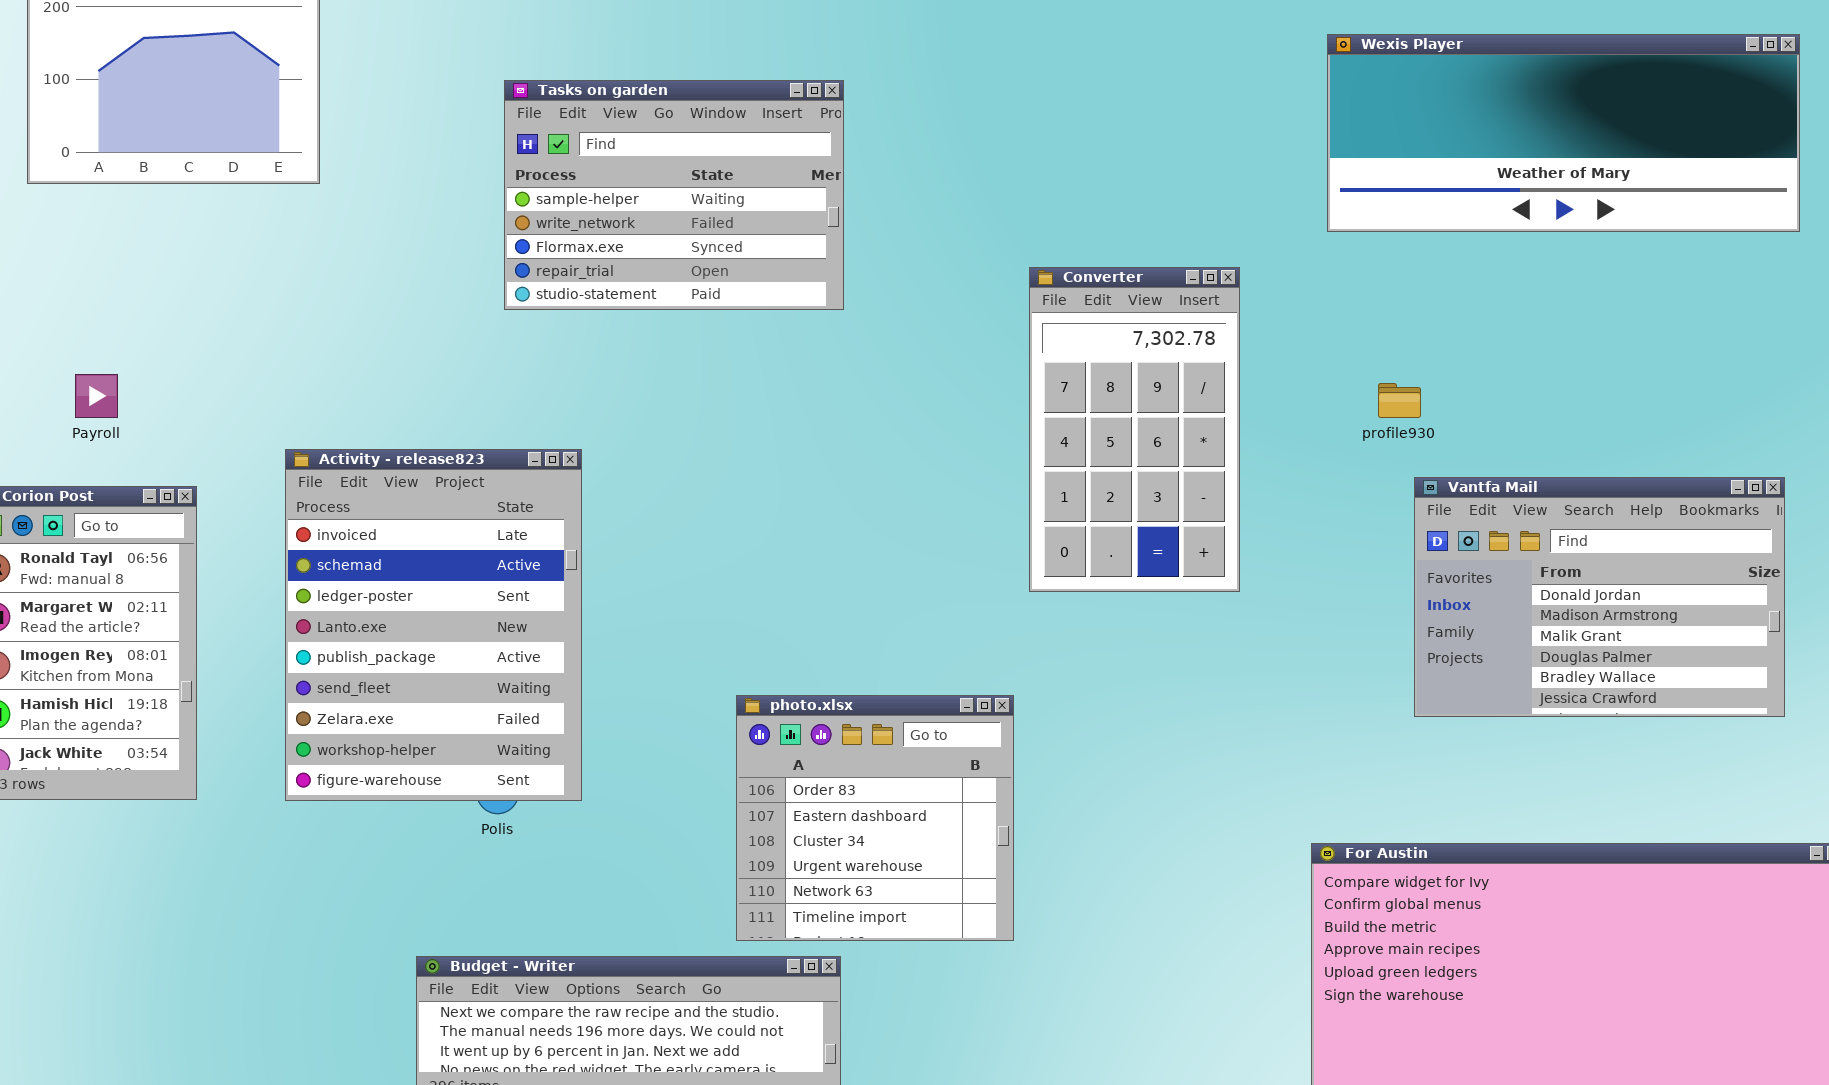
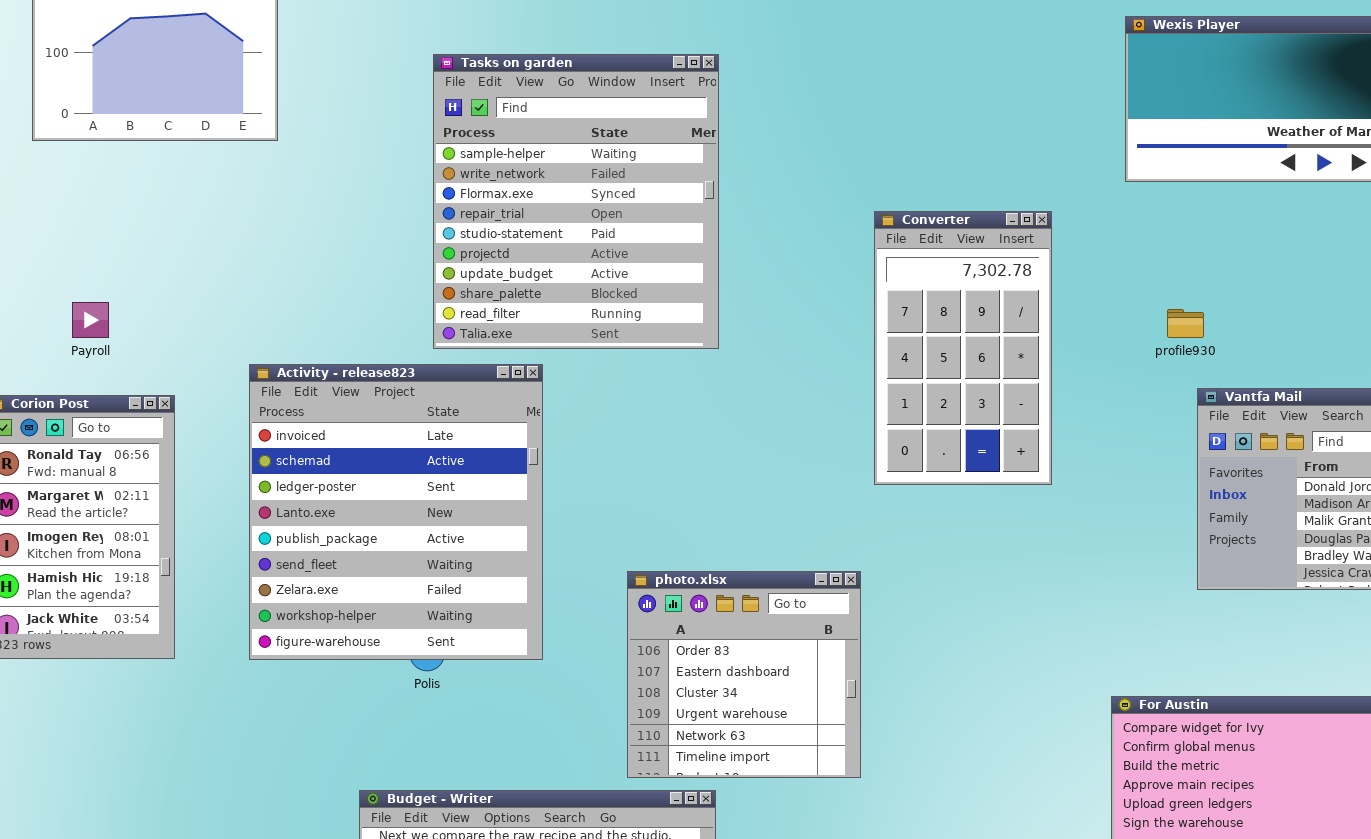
Tasks on garden: [504,80,844,310] -> [433,54,719,349], resized
Activity - release823: [285,449,582,801] -> [249,364,543,660], resized

